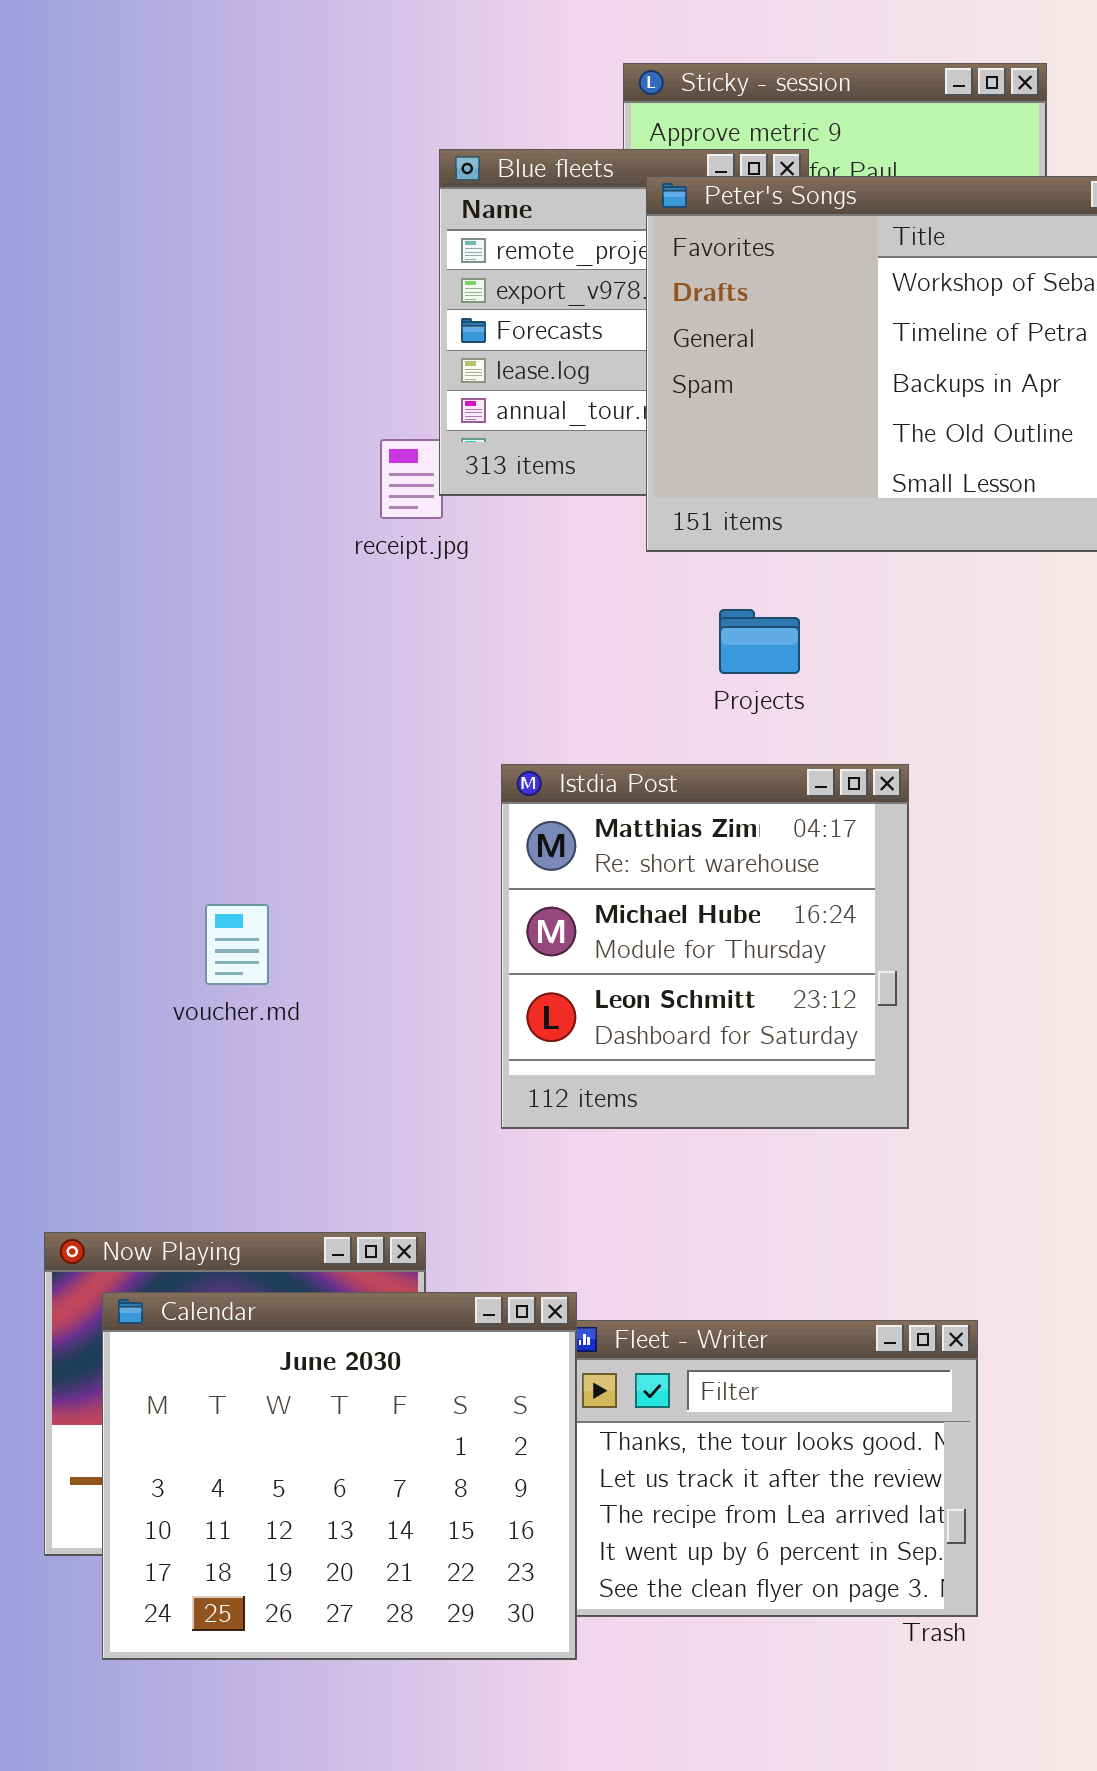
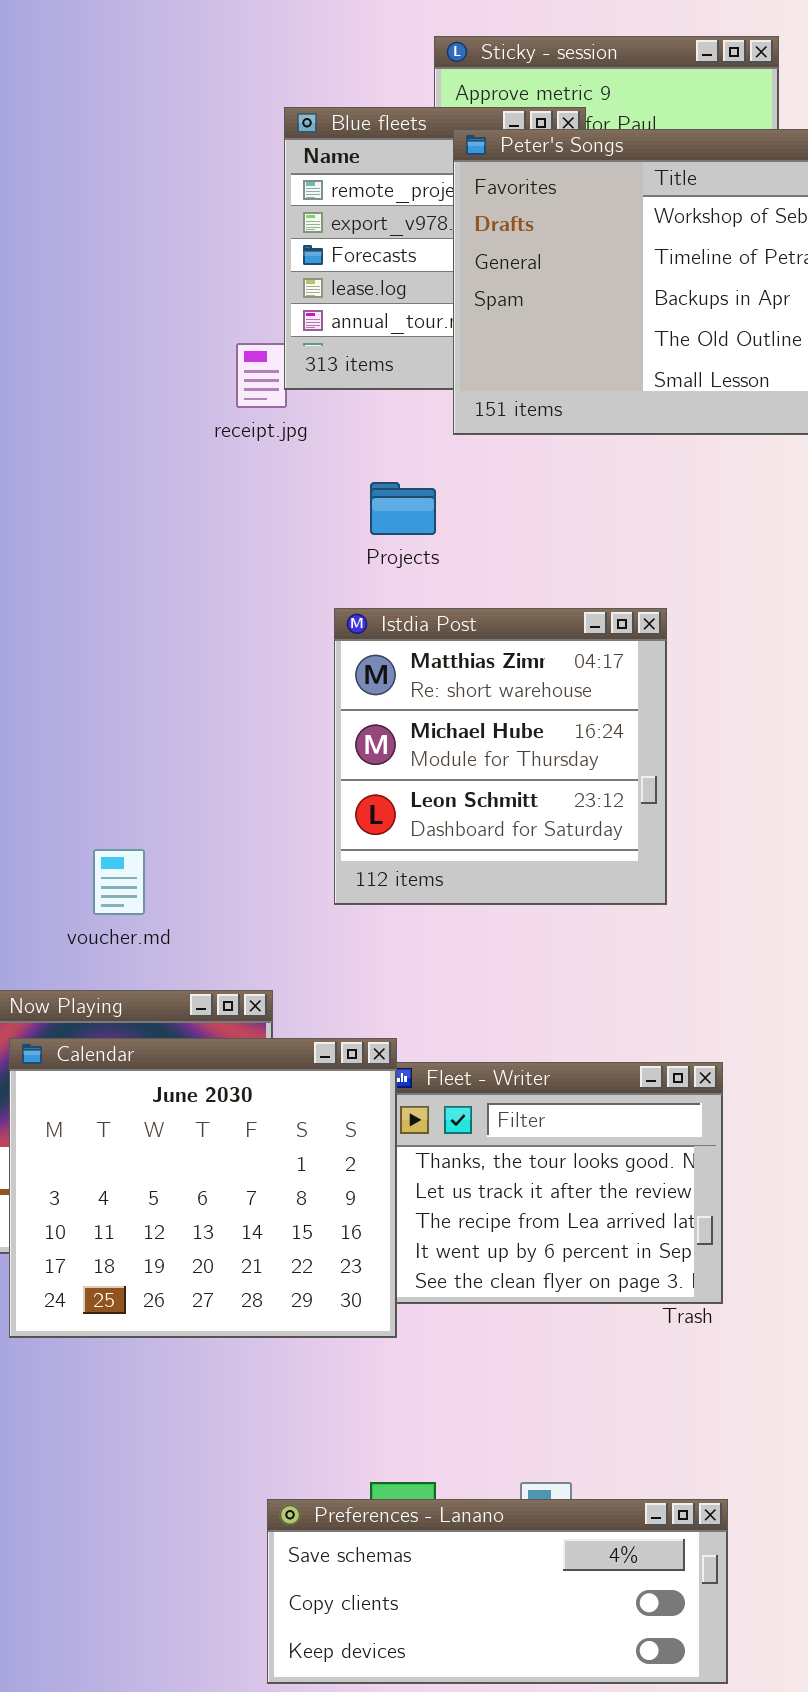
Projects: [719,609,800,674] -> [370,482,436,535], moved
voucher.md: [205,904,269,985] -> [93,849,145,915], moved

